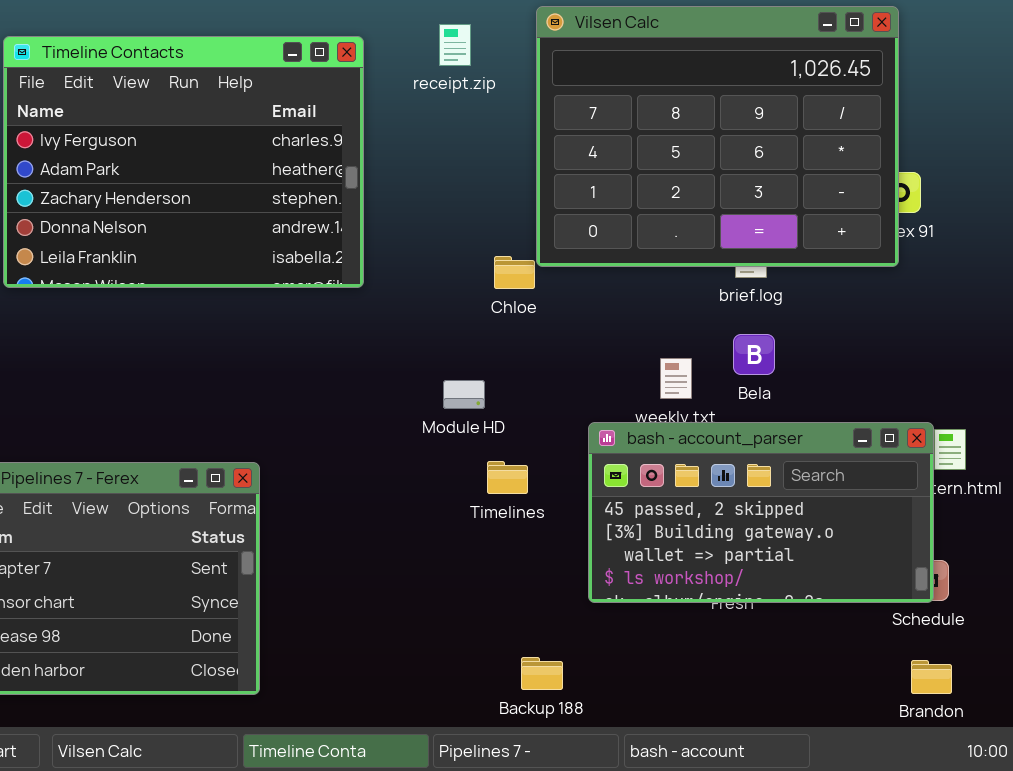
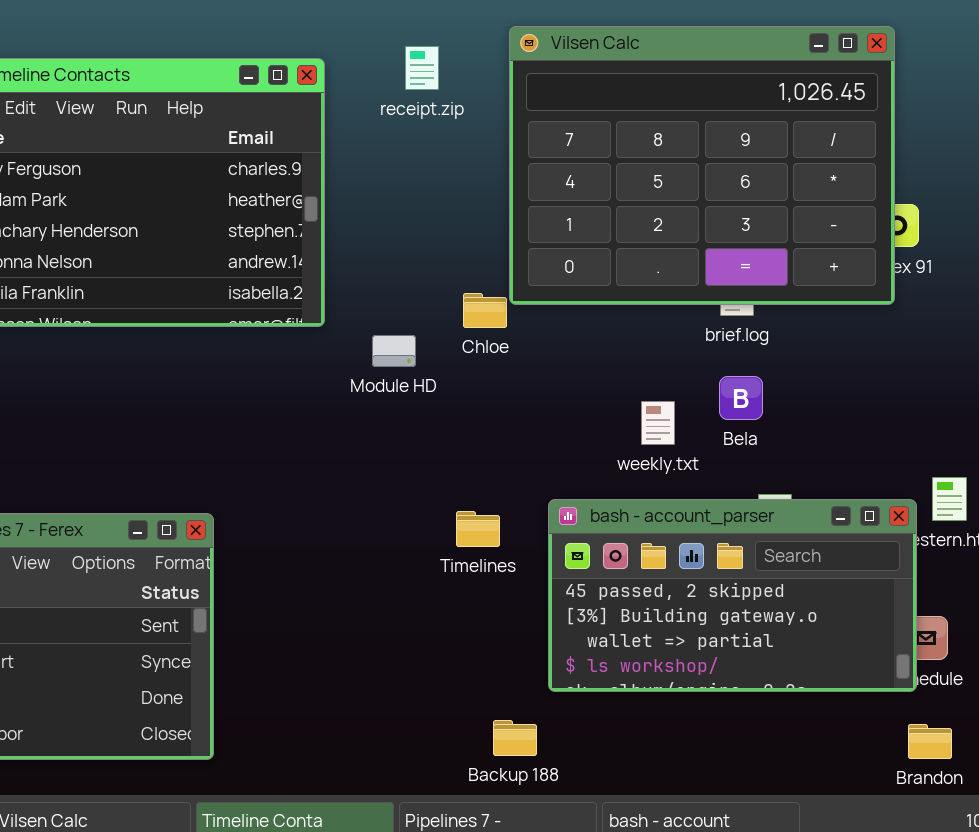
Module HD: [443,380,485,409] -> [372,335,416,367], moved
bash - account_parser: [588,422,934,603] -> [548,499,917,692], moved

